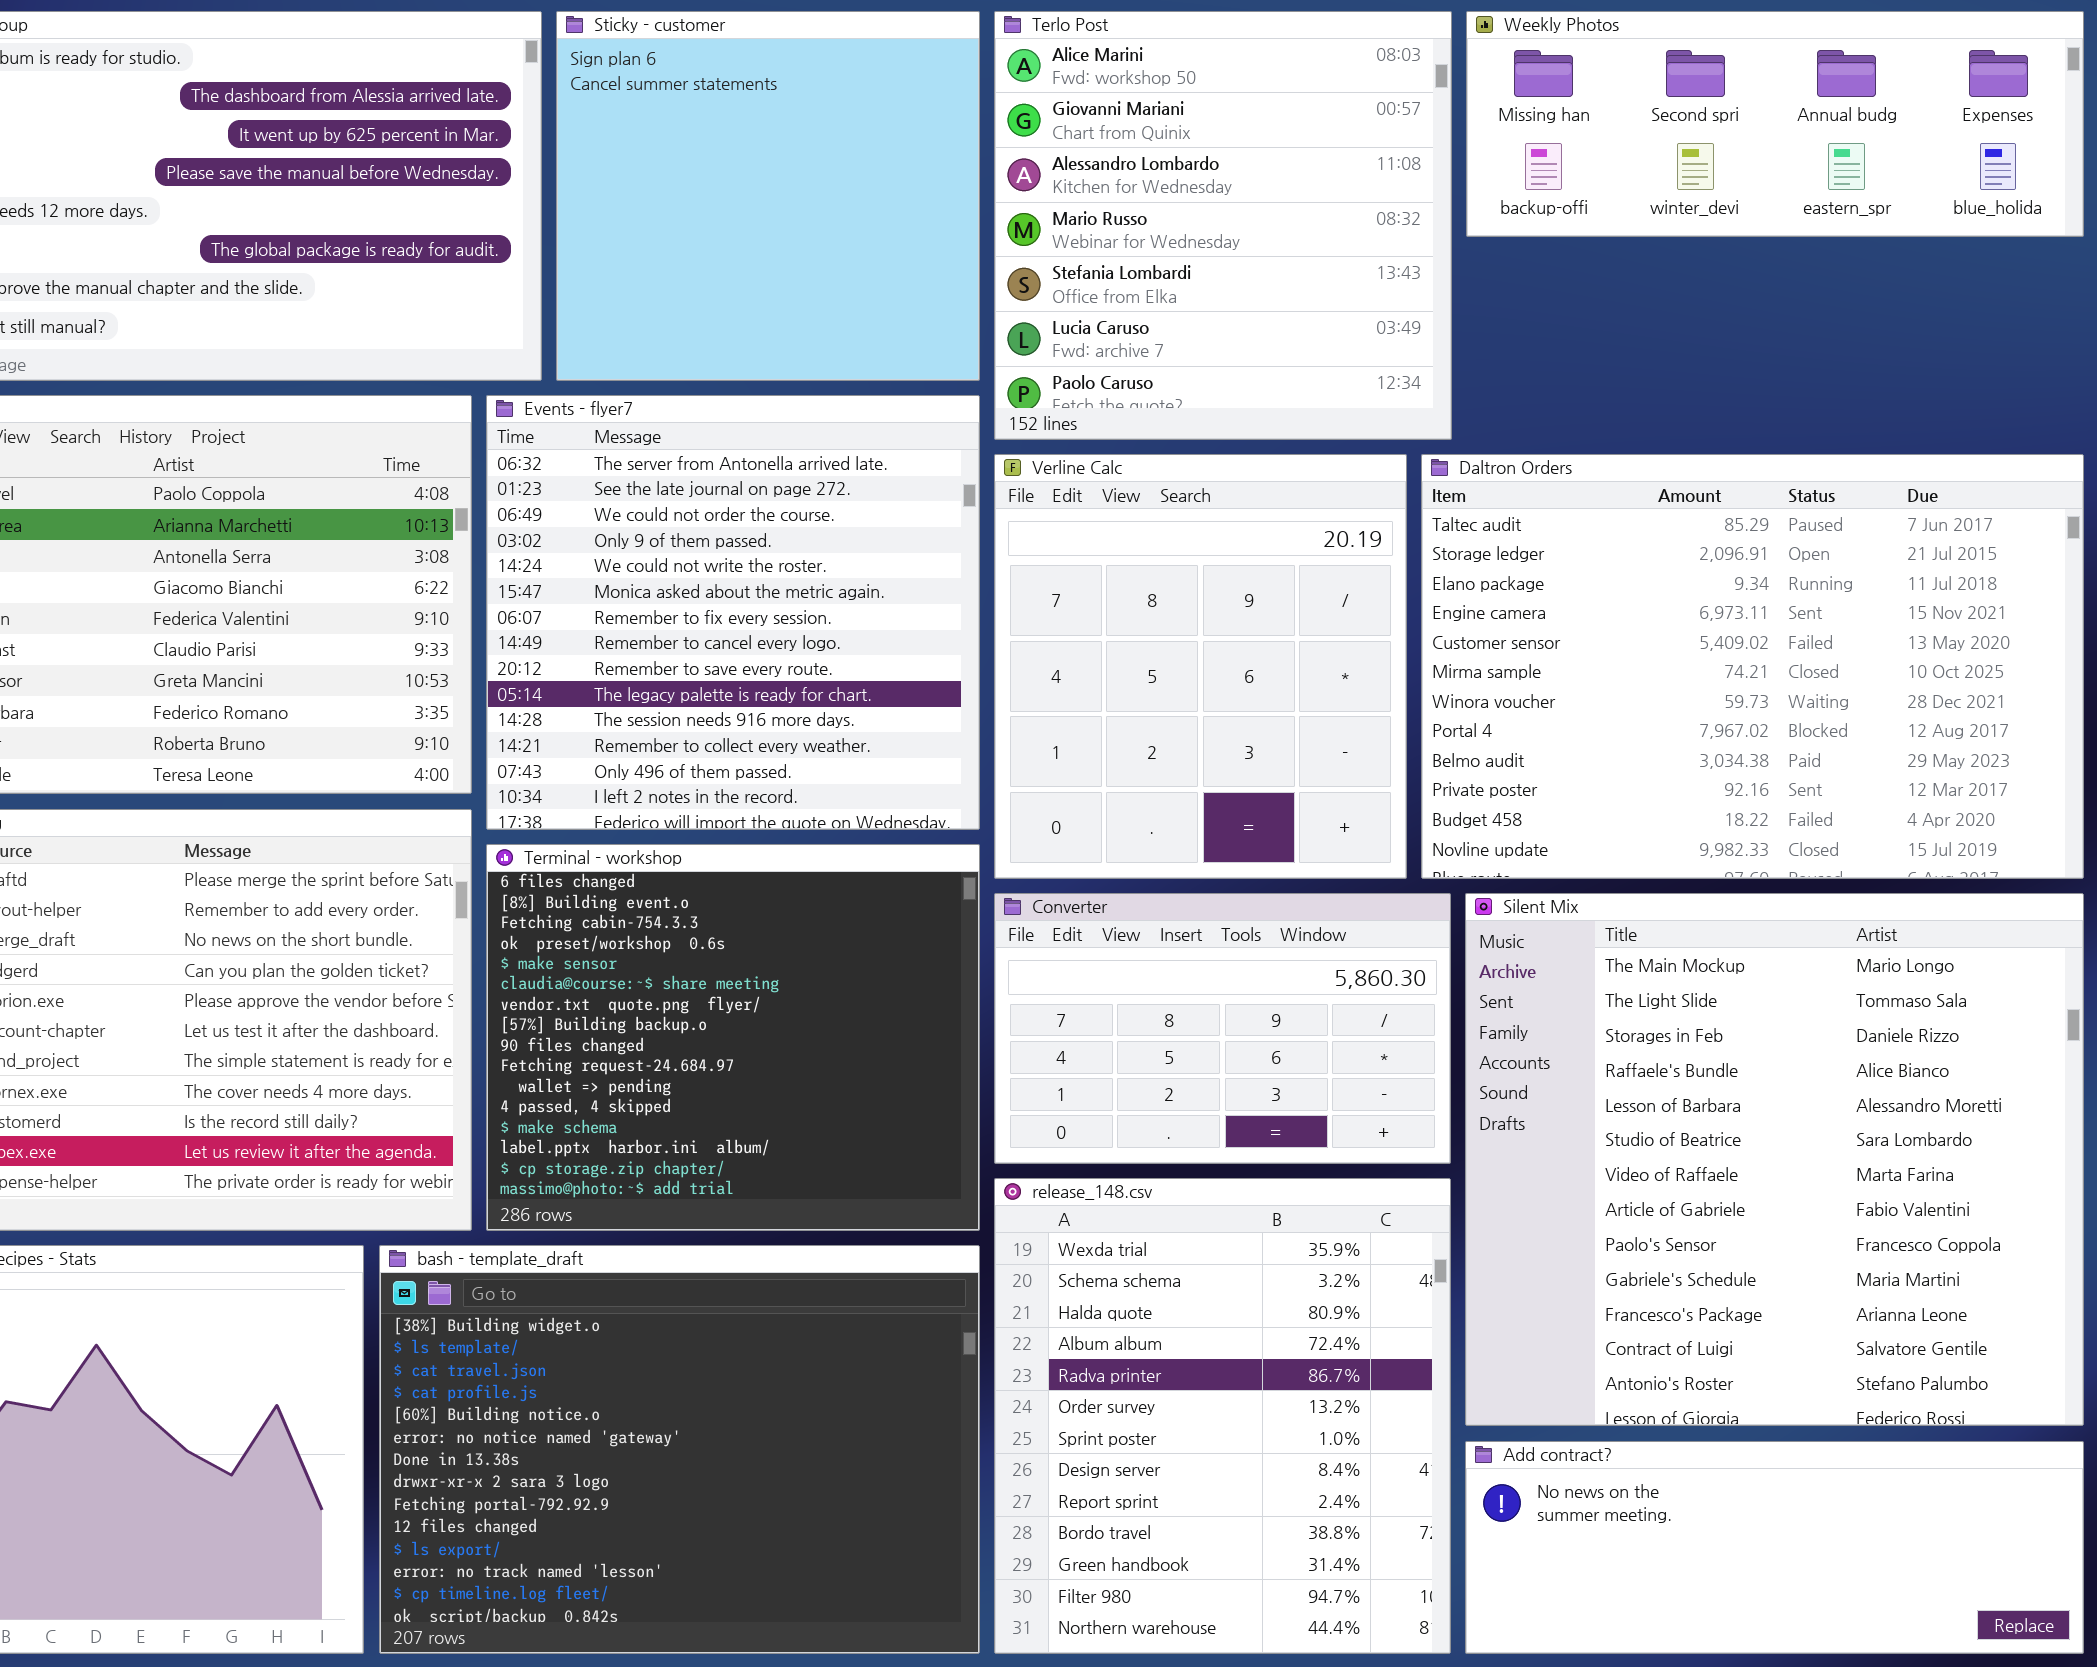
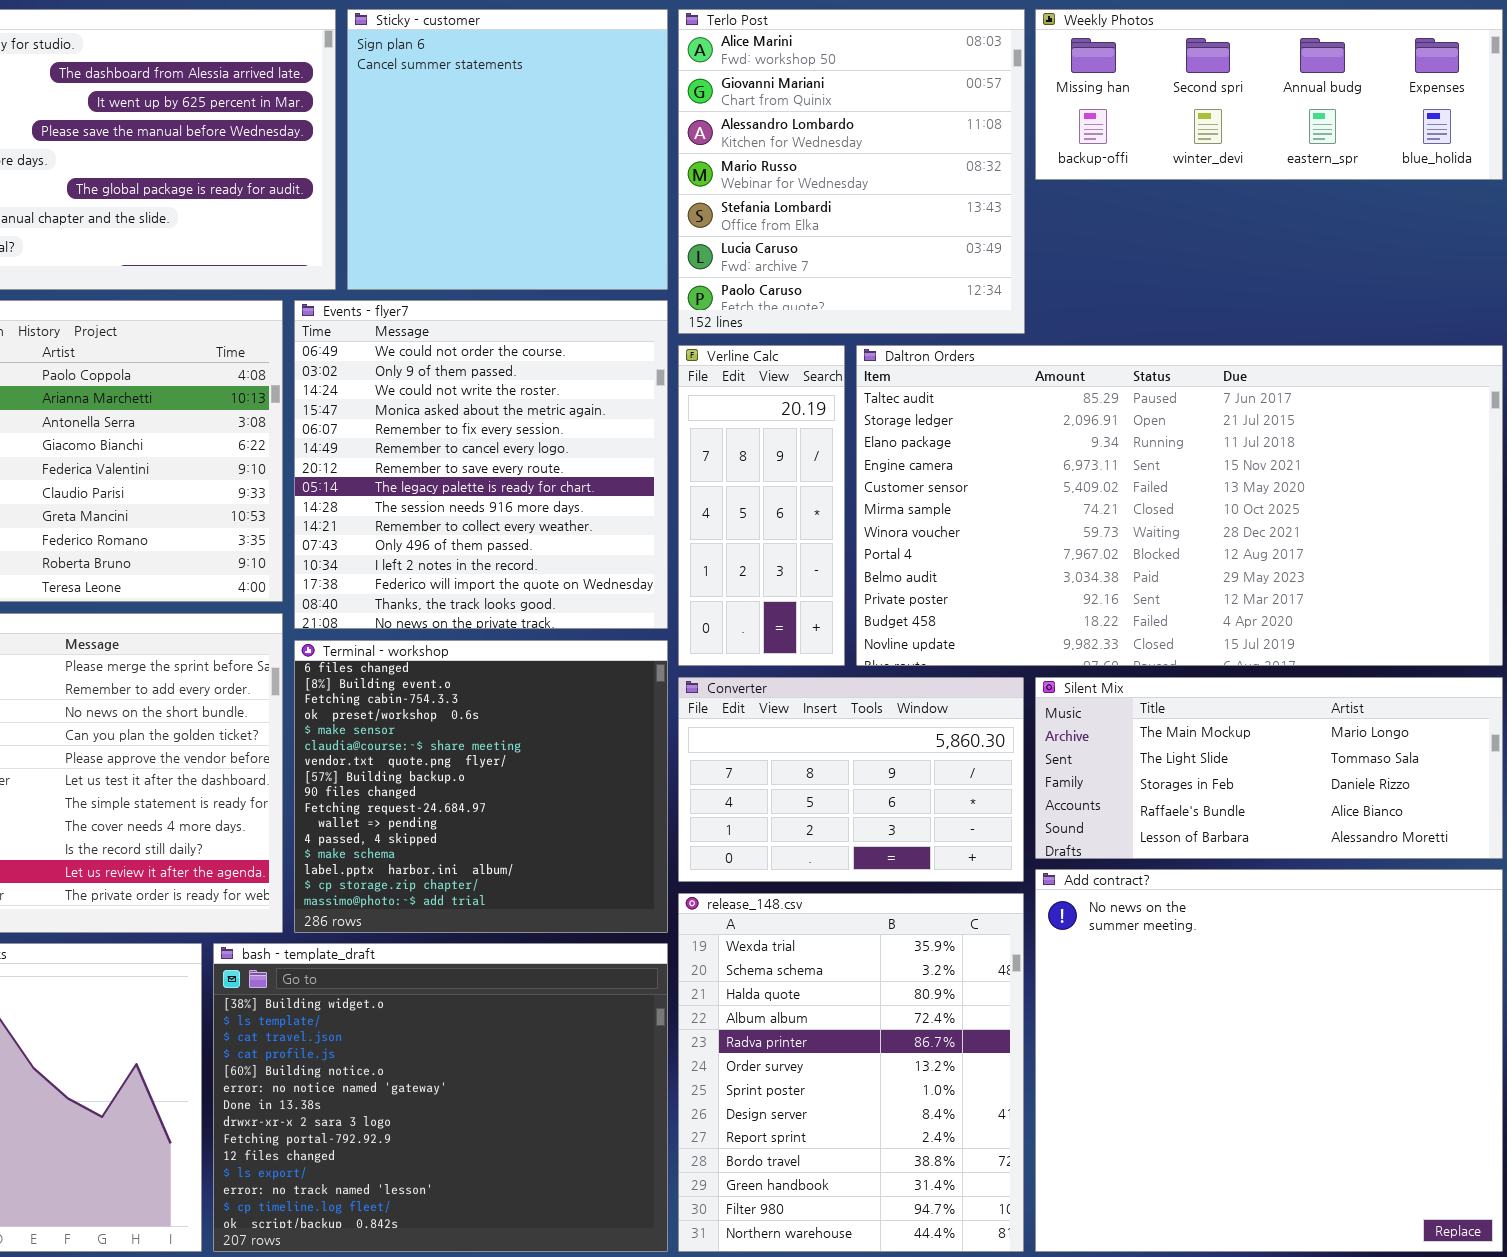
Events - flyer7: [486,395,980,830] -> [294,300,668,629], scrolled down 2 rows
Verline Calc: [994,454,1407,879] -> [678,345,845,666], resized
Daltron Orders: [1421,454,2084,879] -> [856,345,1503,666], resized
Silent Mix: [1465,893,2084,1426] -> [1035,677,1503,859], resized
Add contract?: [1465,1441,2084,1654] -> [1035,869,1503,1252], resized

